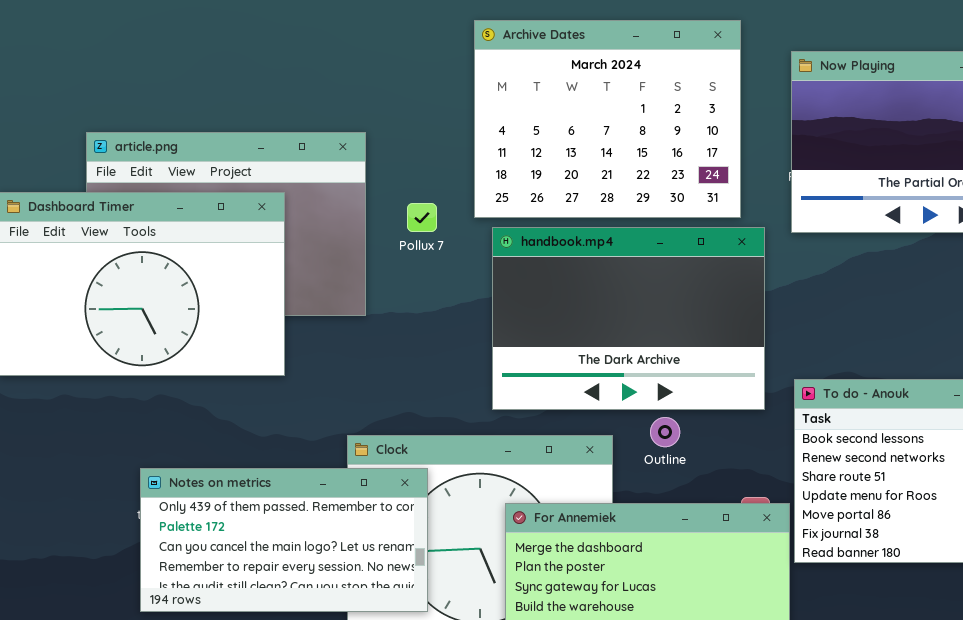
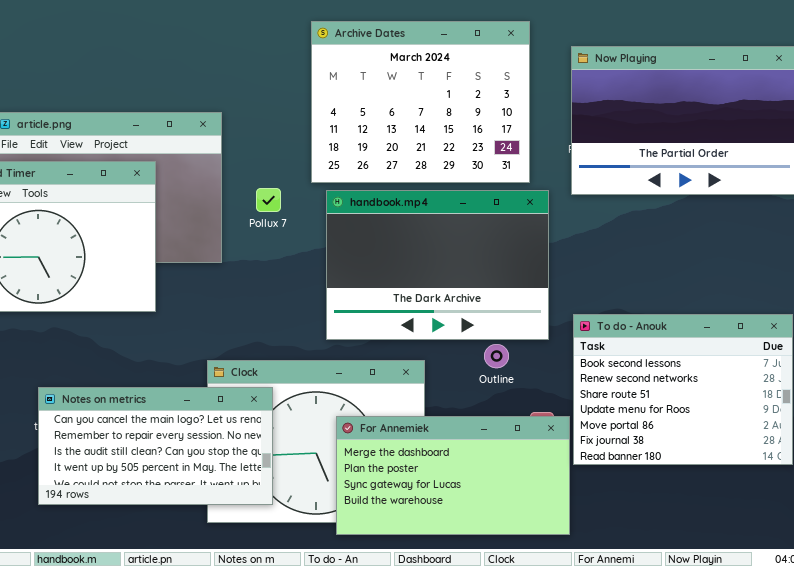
Pollux 7: [407,203,437,232] -> [256,188,281,212], moved
Outline: [650,417,680,447] -> [484,344,509,368], moved
Notes on metrics: [140,468,428,612] -> [38,387,273,505], scrolled down 2 rows

